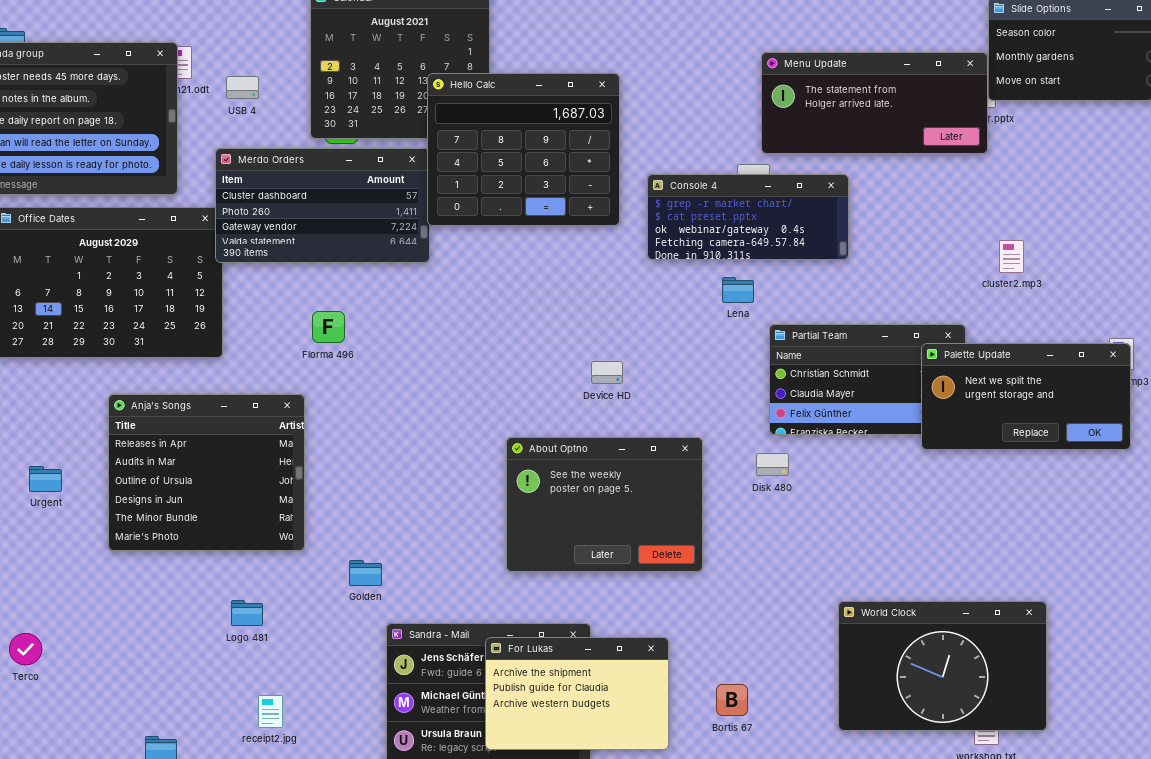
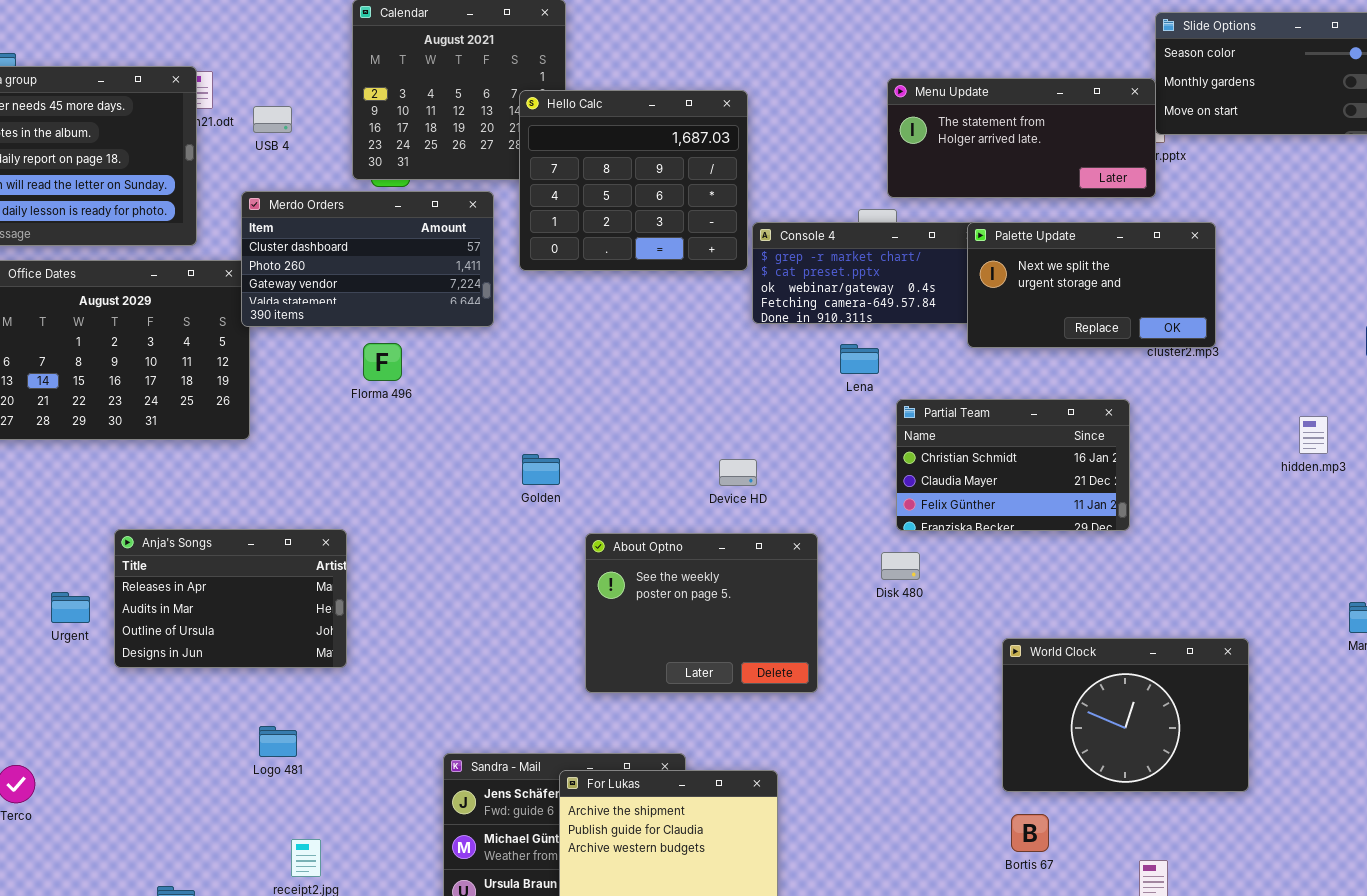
Hello Calc: [427,73,620,226] -> [519,90,748,271], moved
Florma 496: [312,311,345,343] -> [363,343,402,381], moved
Palette Update: [921,343,1131,450] -> [967,222,1216,348], moved
Device HD: [591,361,623,384] -> [719,459,757,486], moved
Anja's Songs: [108,394,305,551] -> [114,529,347,668], resized
Urgent: [29,466,62,492] -> [51,592,90,623], moved
Golden: [349,560,382,586] -> [522,454,560,485], moved
World Clock: [838,601,1047,731] -> [1002,638,1249,792], moved
Bortis 67: [716,684,748,716] -> [1011,814,1049,852], moved

